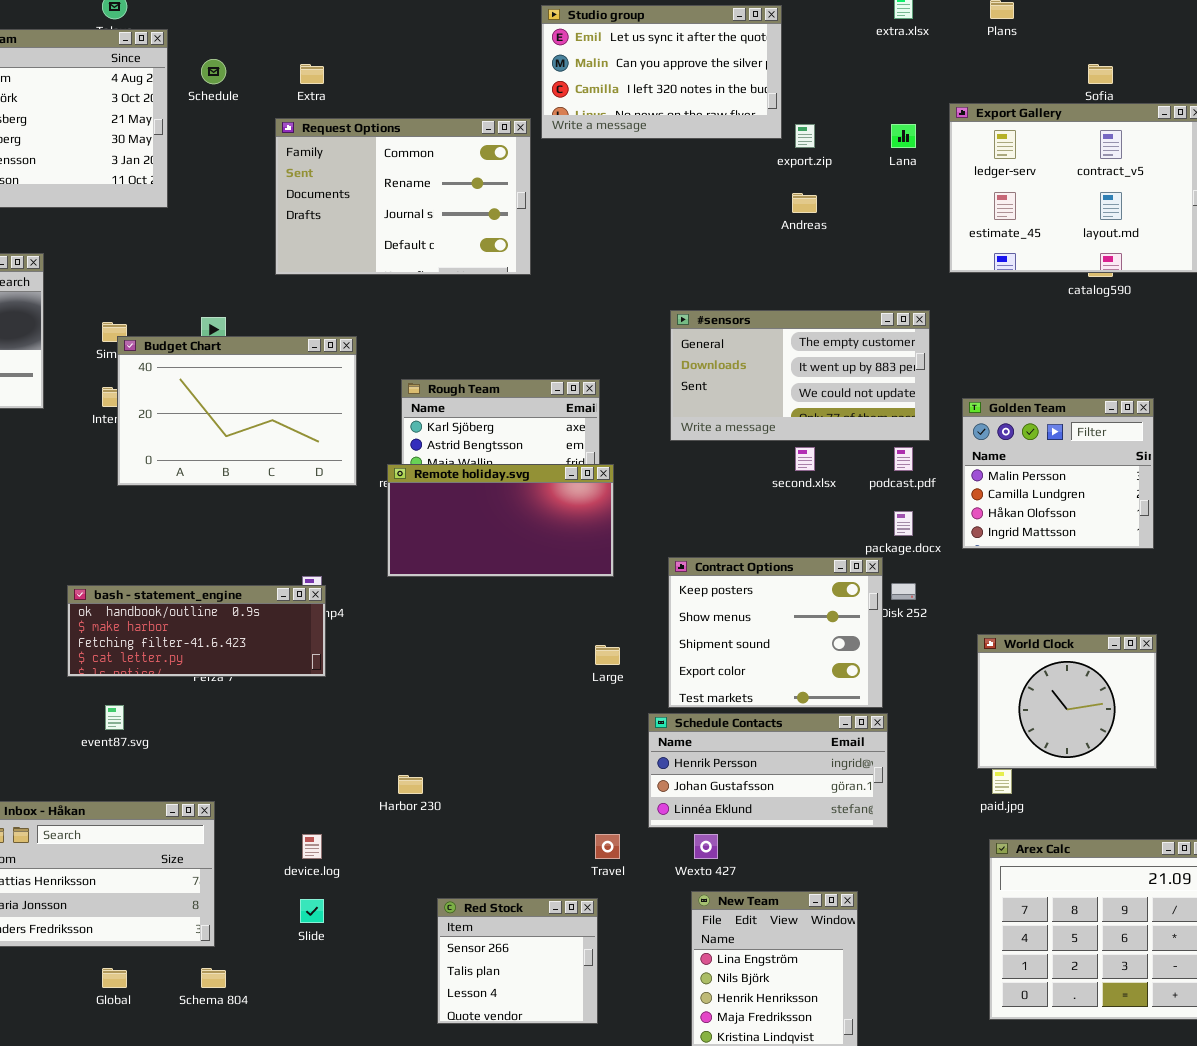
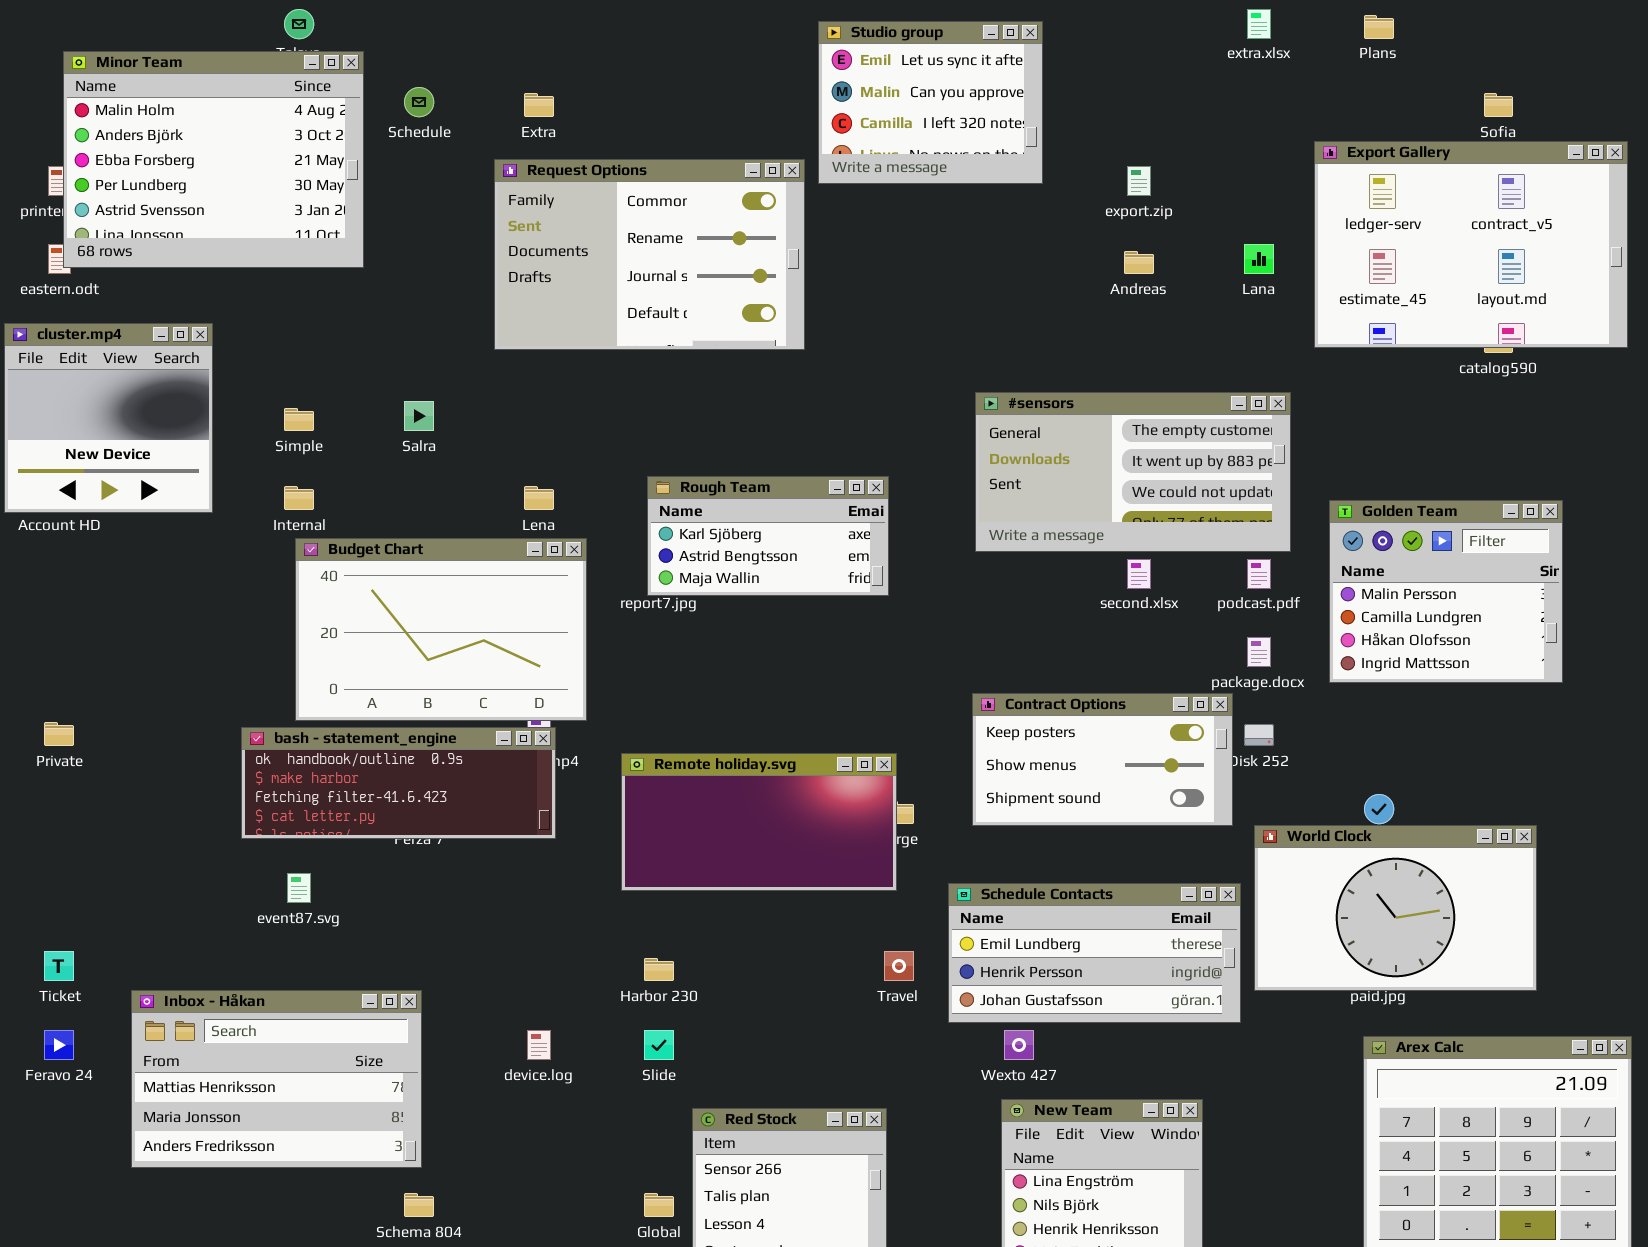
Studio group: [541,5,782,139] -> [818,21,1043,184], resized
Lana: [891,124,916,148] -> [1244,244,1274,274], moved
Budget Chart: [117,336,357,486] -> [295,538,587,721], moved
Remote holiday.svg: [387,464,614,577] -> [621,753,897,891], moved
Contract Options: [668,557,883,708] -> [972,693,1233,826], resized
World Clock: [977,634,1157,769] -> [1254,825,1537,991], moved, resized
Schedule Contacts: [648,713,888,828] -> [948,883,1241,1023], scrolled up 1 row
Travel: [595,834,620,859] -> [884,951,914,981], moved
Slide: [300,899,324,923] -> [644,1030,674,1060], moved
Global: [102,968,127,988] -> [644,1193,674,1217], moved

